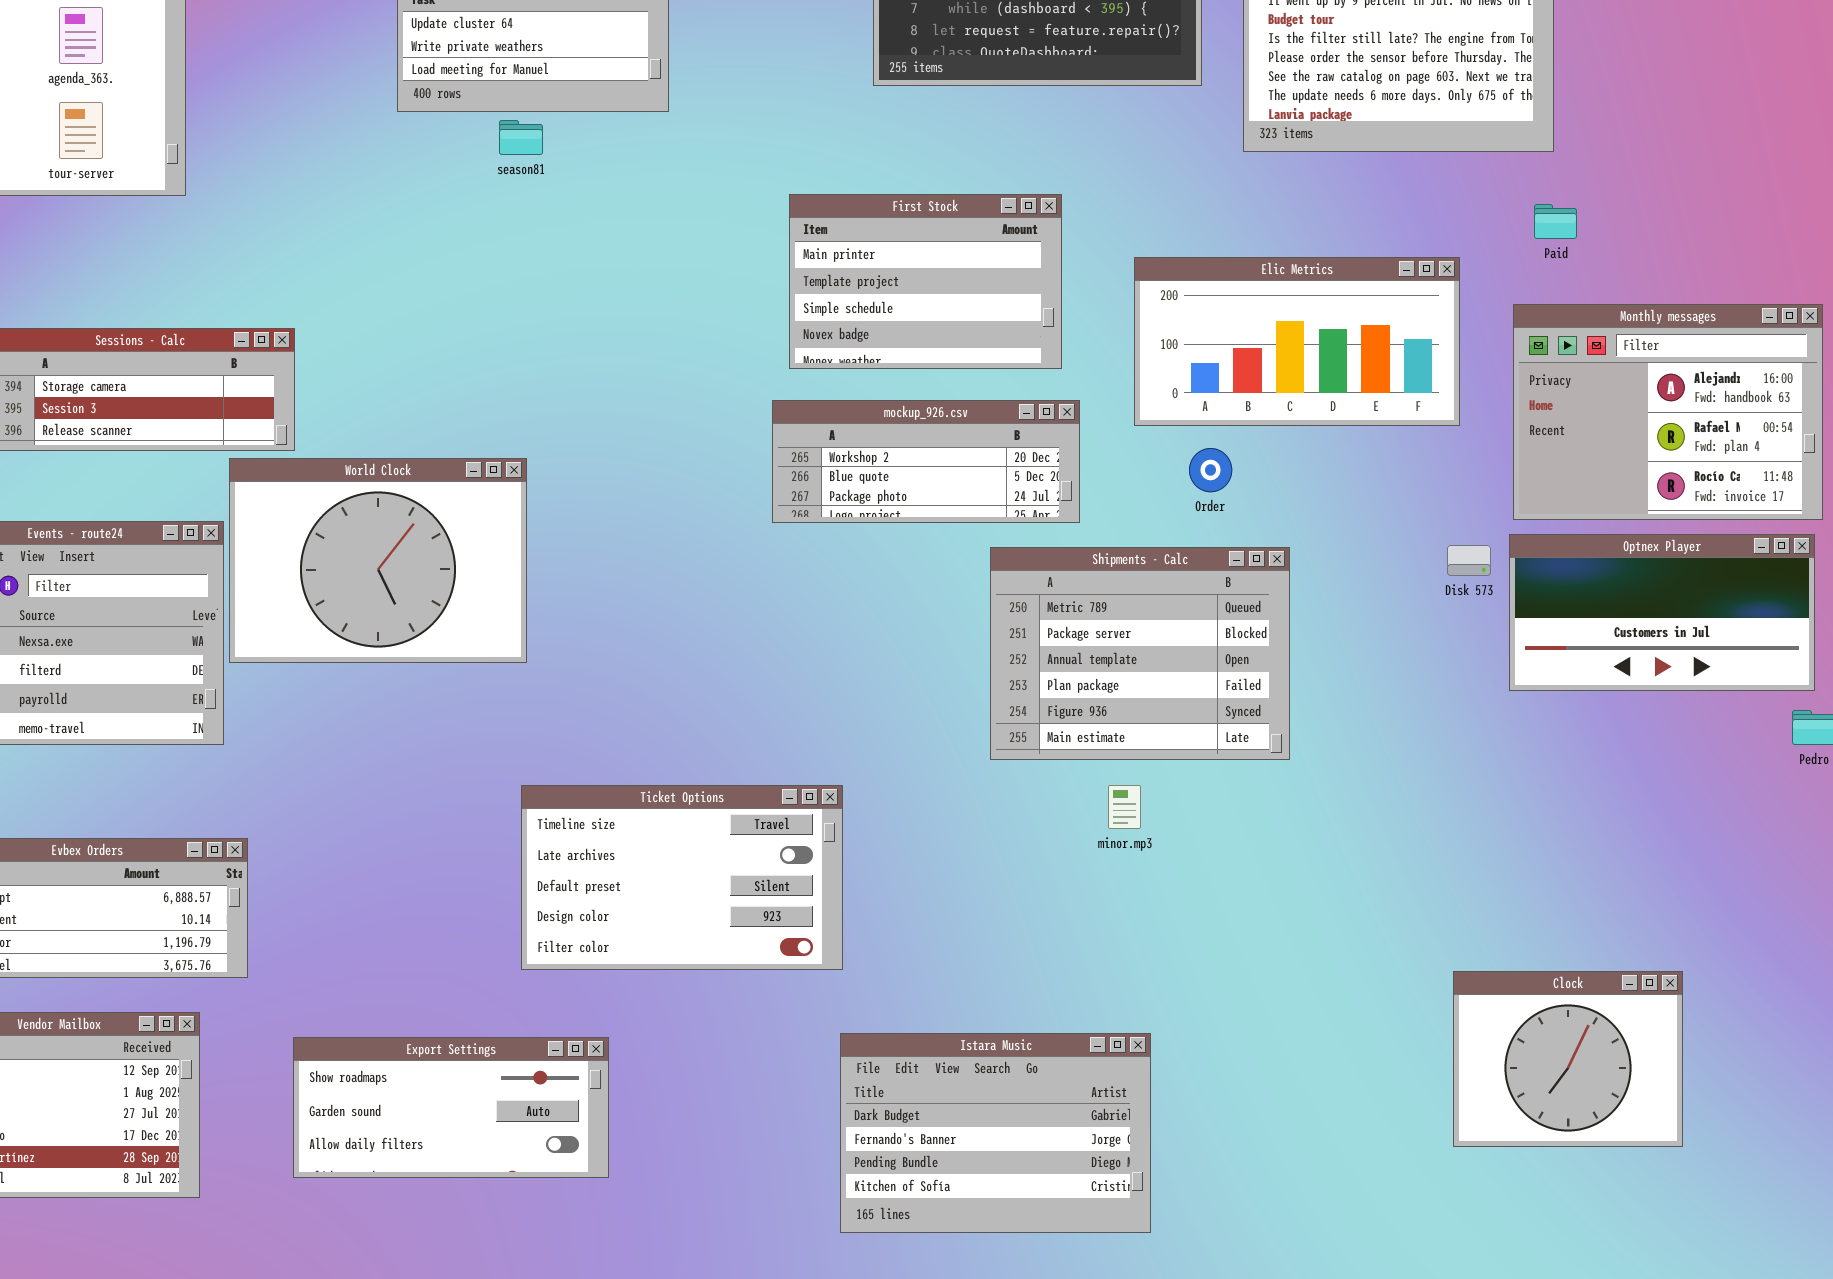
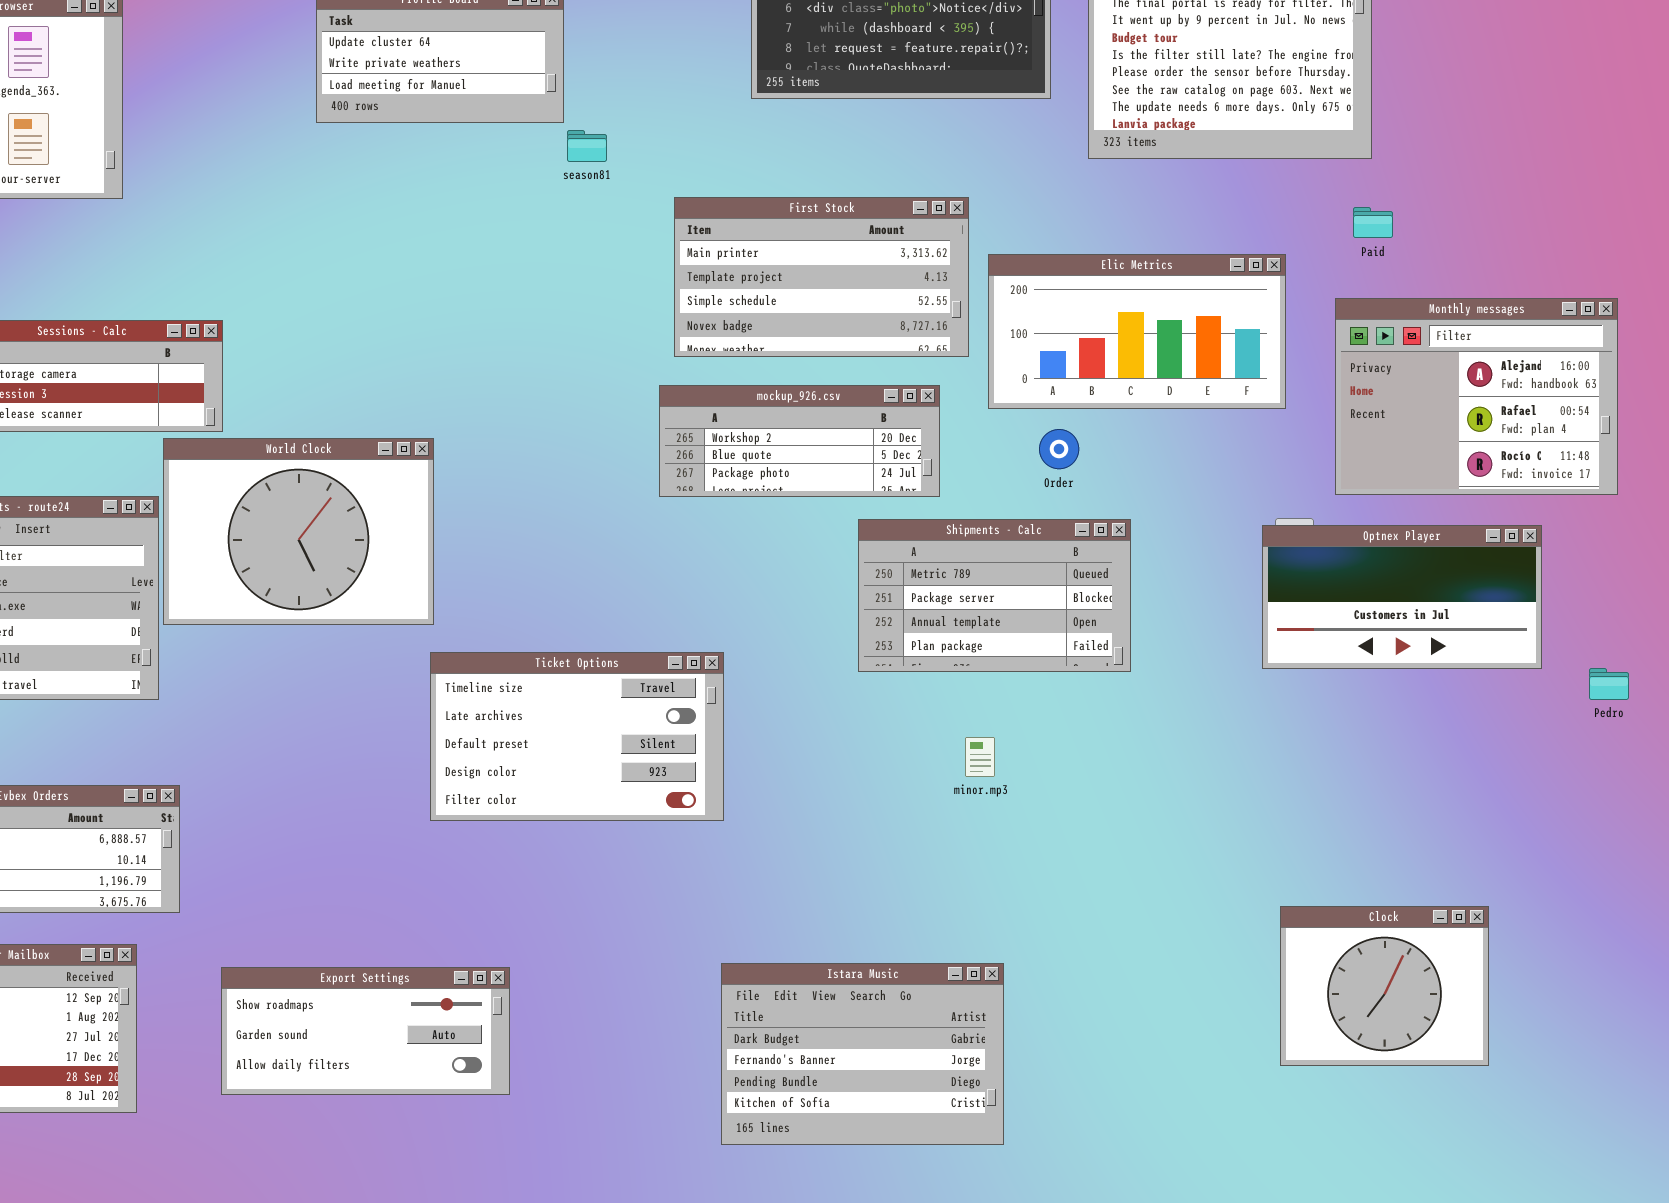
season81: [499,120,543,155] -> [567,130,607,162], moved
First Stock: [789,194,1062,369] -> [674,197,969,357], resized
Optnex Player: [1509,534,1815,691] -> [1262,525,1542,669], moved
Shipments - Calc: [990,547,1290,760] -> [858,519,1131,672], resized
Ticket Options: [521,785,843,970] -> [430,652,724,821], moved

